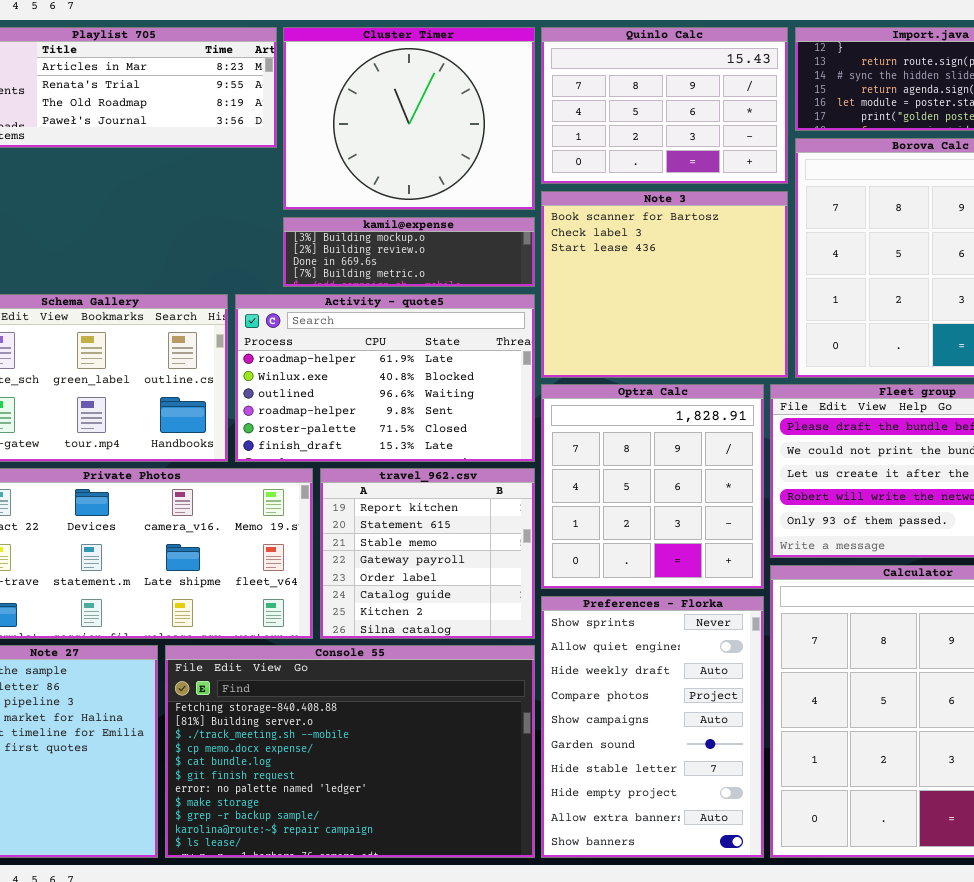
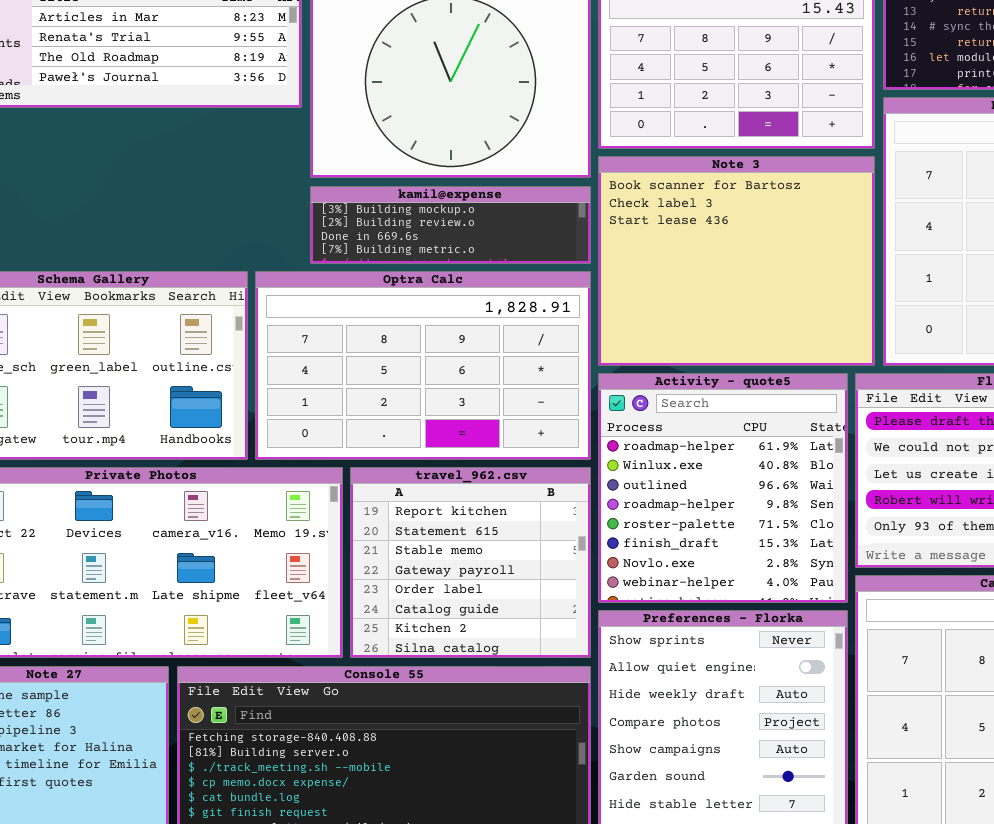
Activity - quote5: [235,294,535,462] -> [598,373,848,603], moved, resized
Optra Calc: [541,384,764,589] -> [255,271,591,460], moved, resized

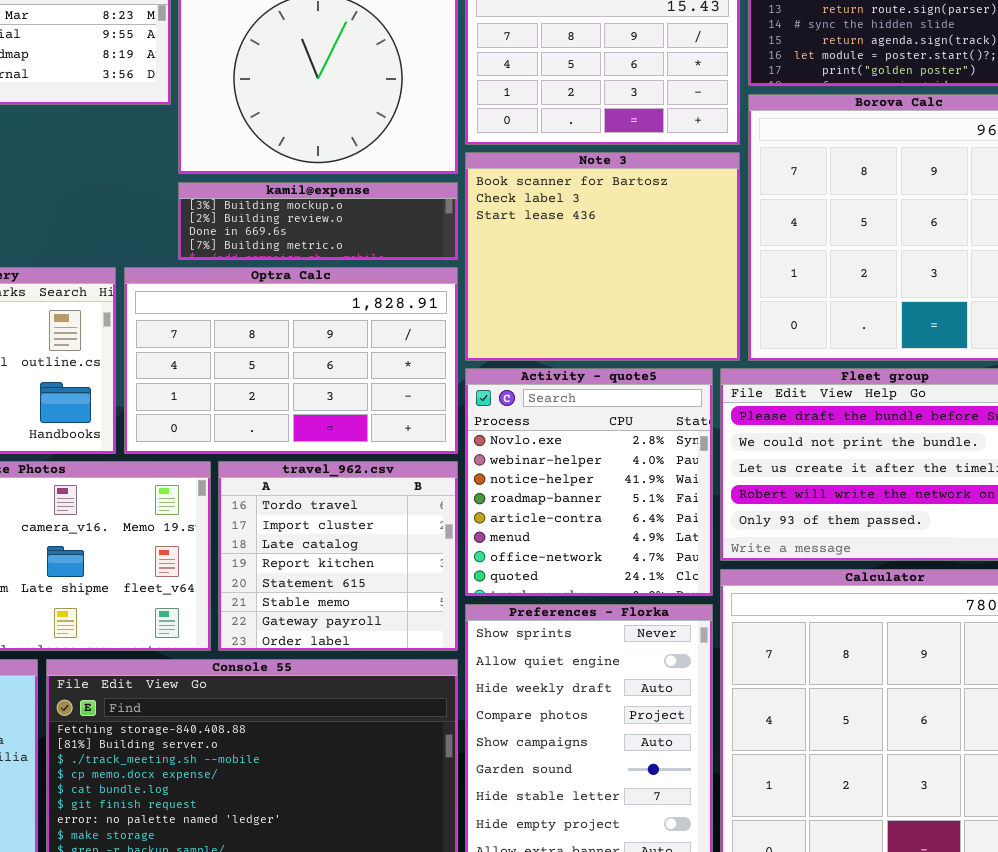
Activity - quote5: [598,373,848,603] -> [465,368,713,596], scrolled down 6 rows
travel_962.csv: [350,467,591,658] -> [218,461,458,651], scrolled up 3 rows

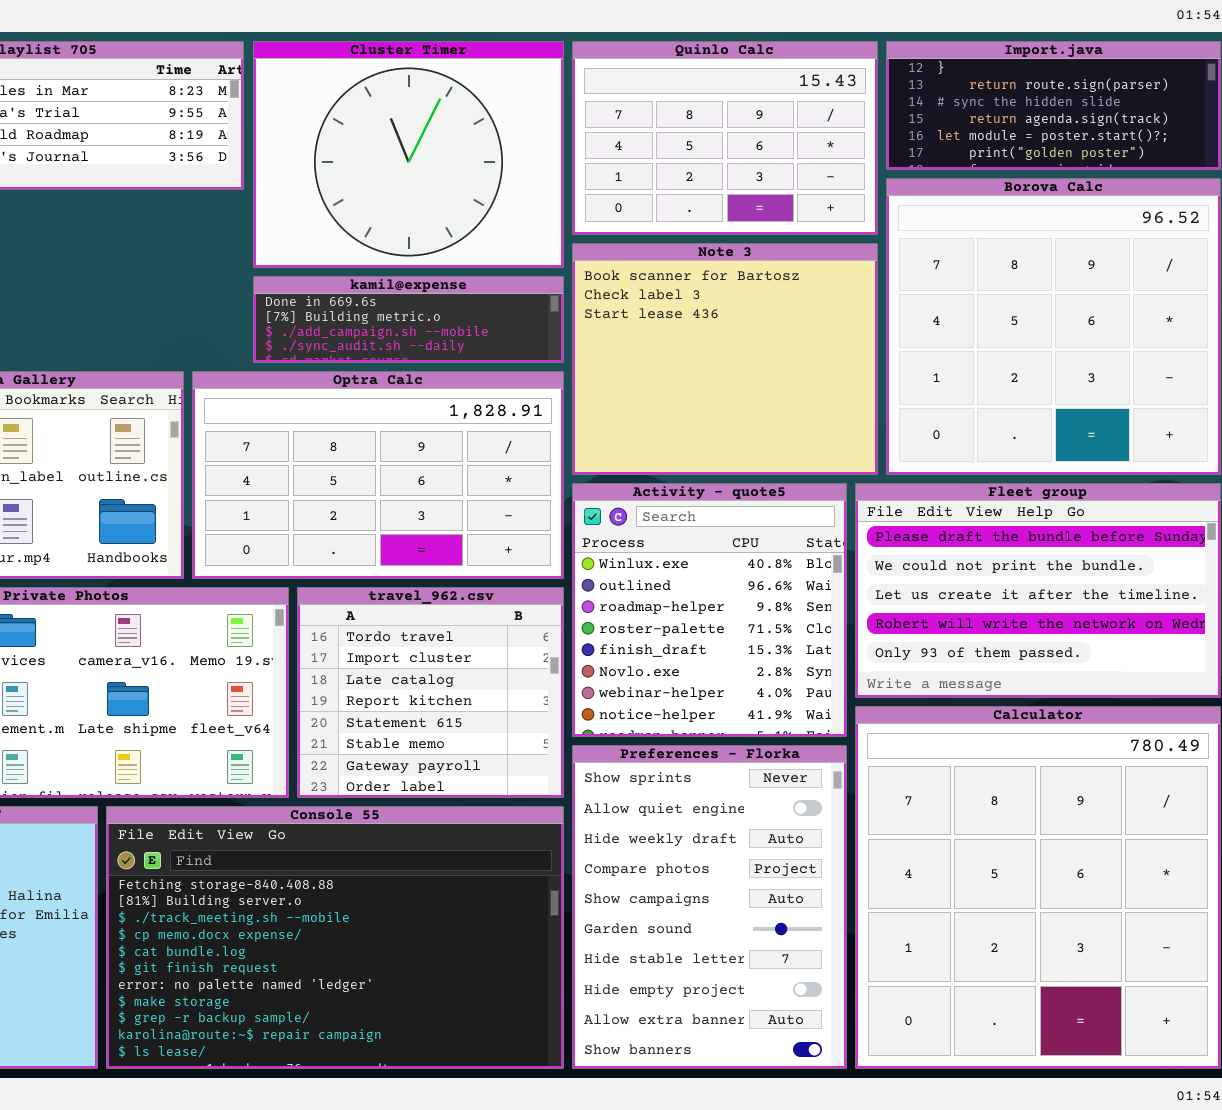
kamil@expense: [178,182,458,260] -> [253,276,564,363], scrolled down 2 rows
Activity - quote5: [465,368,713,596] -> [572,483,847,737], scrolled up 5 rows

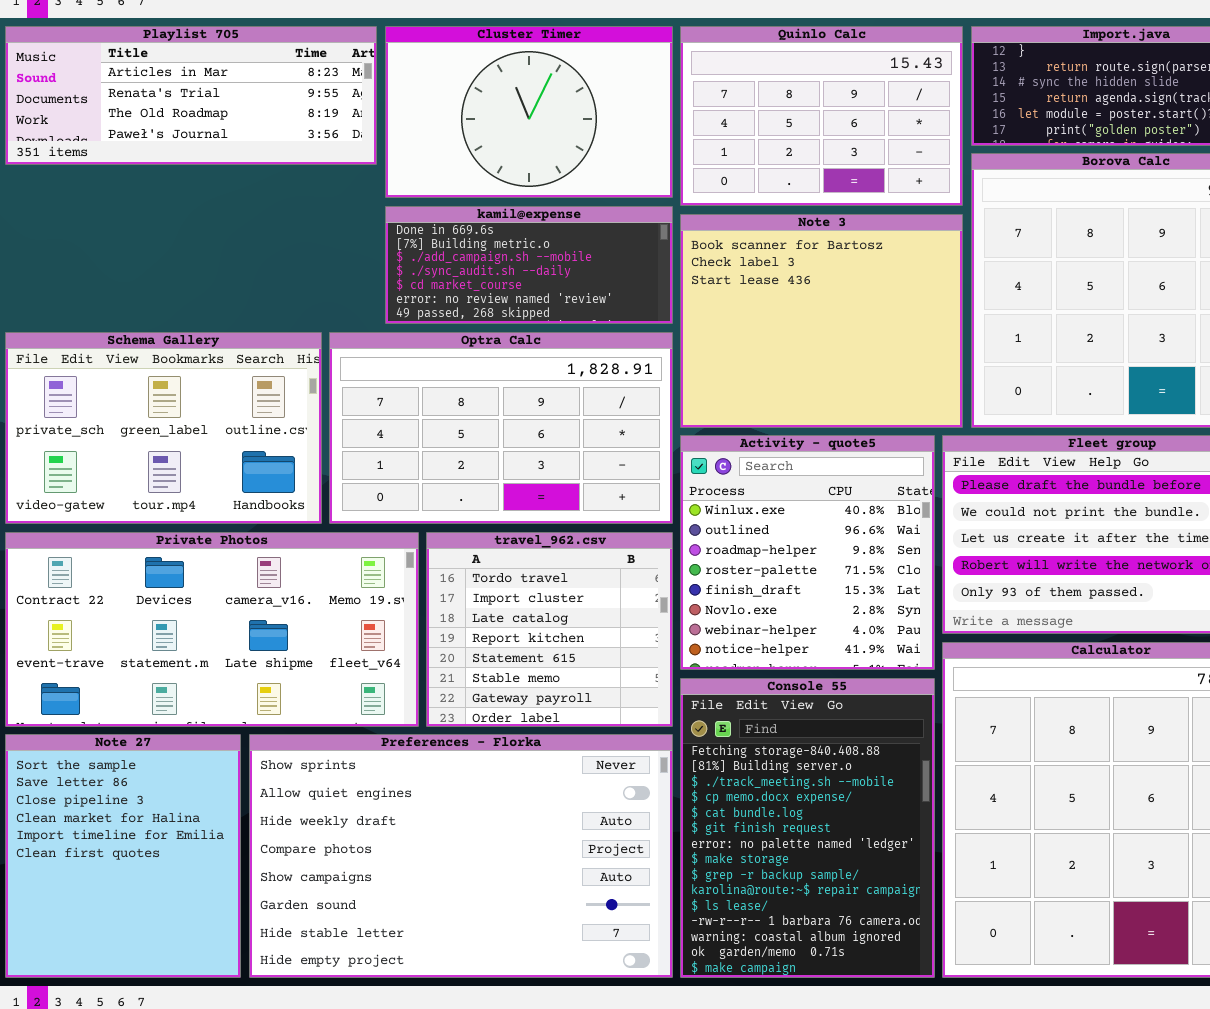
Cluster Timer: [253,41,564,268] -> [385,26,673,198], resized
kamil@expense: [253,276,564,363] -> [385,206,673,324], resized
Preferences - Florka: [572,745,847,1069] -> [249,734,673,978], moved, resized
Console 55: [106,806,564,1069] -> [680,678,935,978], moved, resized

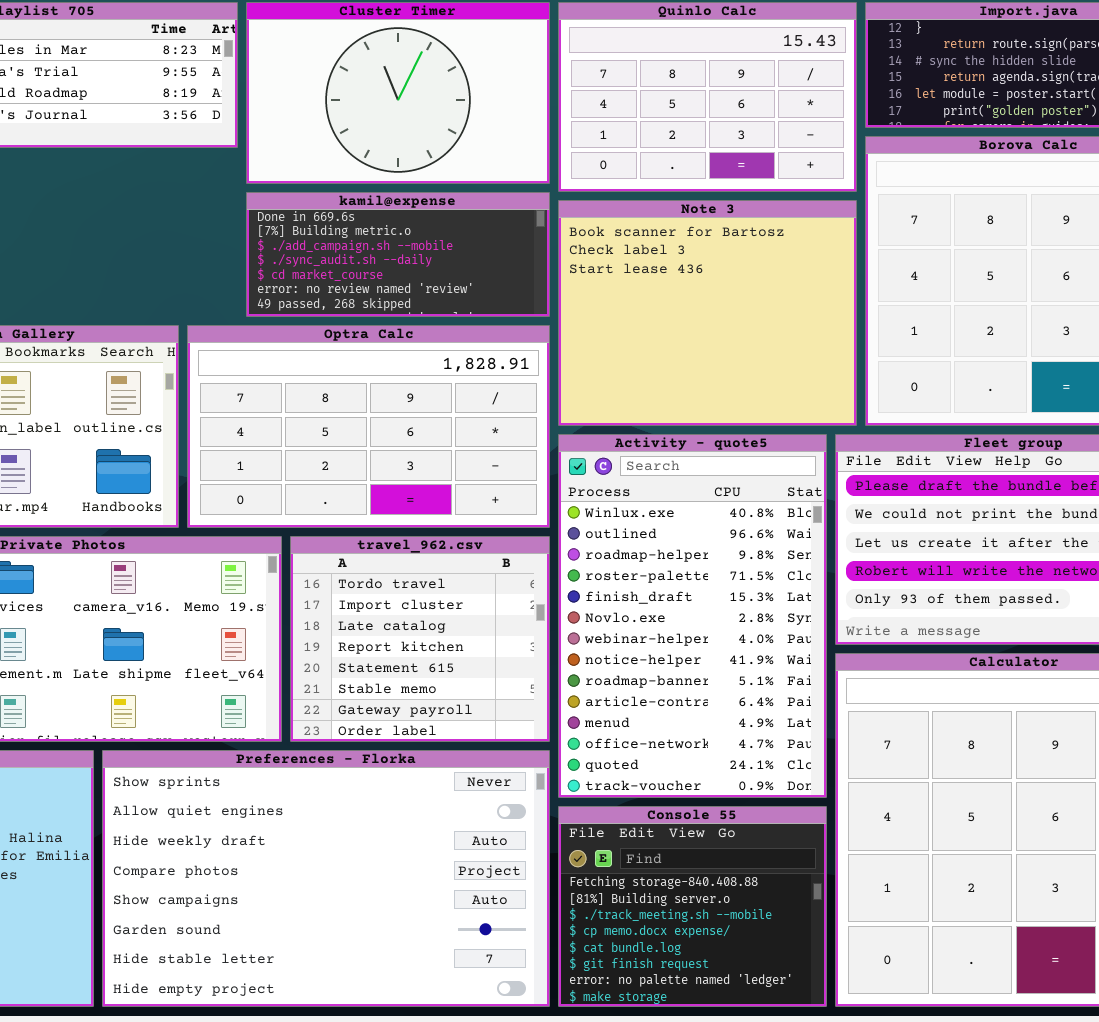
Activity - quote5: [680,435,935,670] -> [558,434,827,798], resized
Console 55: [680,678,935,978] -> [558,806,827,1007], resized

